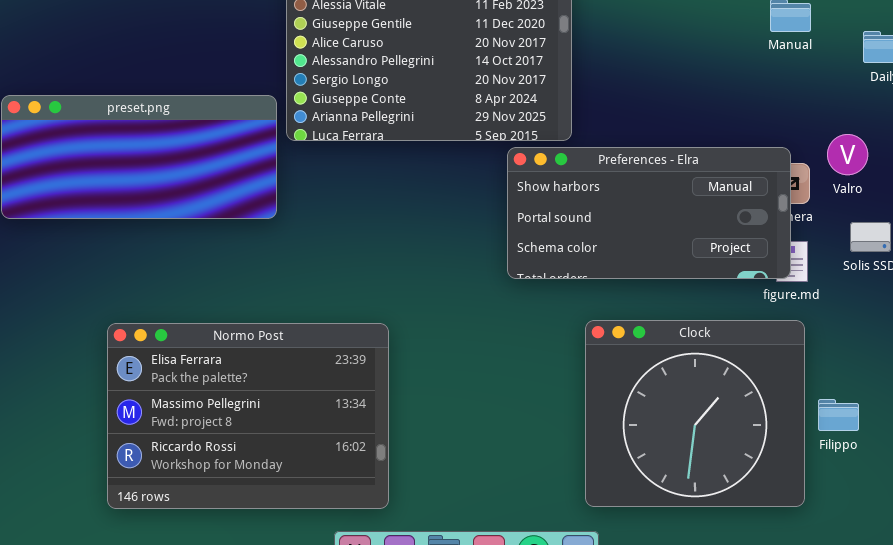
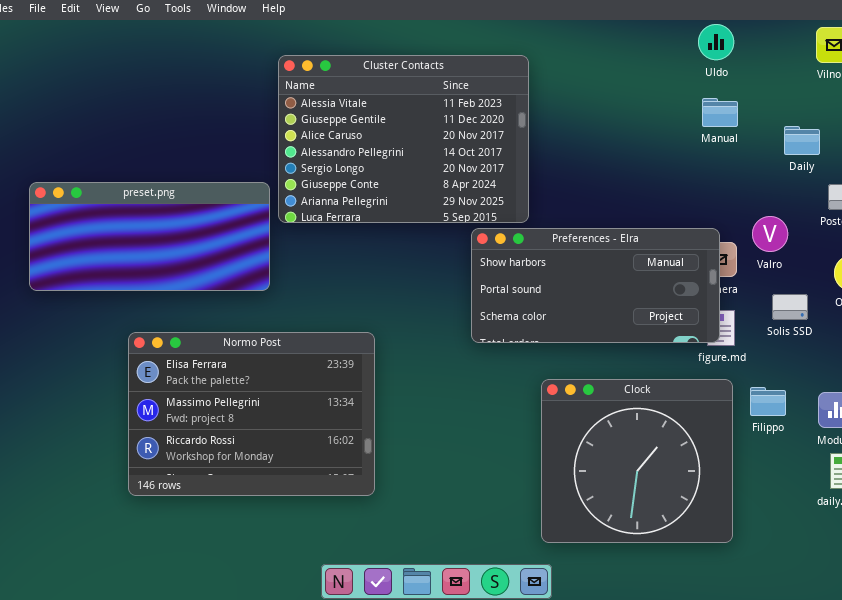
Normo Post: [107,323,389,509] -> [128,332,375,496], moved
Filippo: [818,399,859,431] -> [750,387,786,416], moved

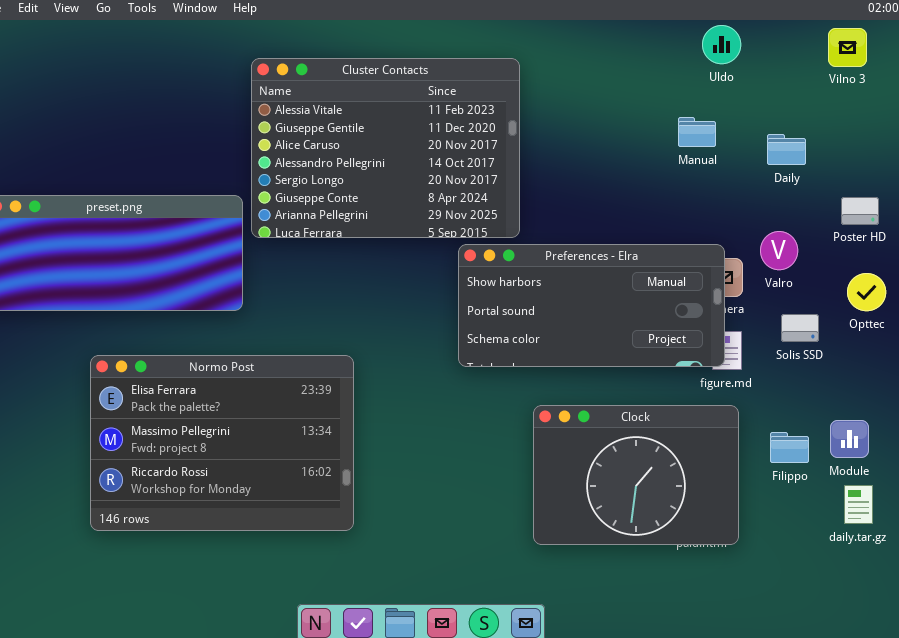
Manual: [702,98,738,127] -> [678,117,716,147], moved
Daily: [784,126,820,155] -> [767,134,806,165], moved
Clock: [541,379,733,543] -> [533,405,739,545], resized
Filippo: [750,387,786,416] -> [770,432,809,463], moved

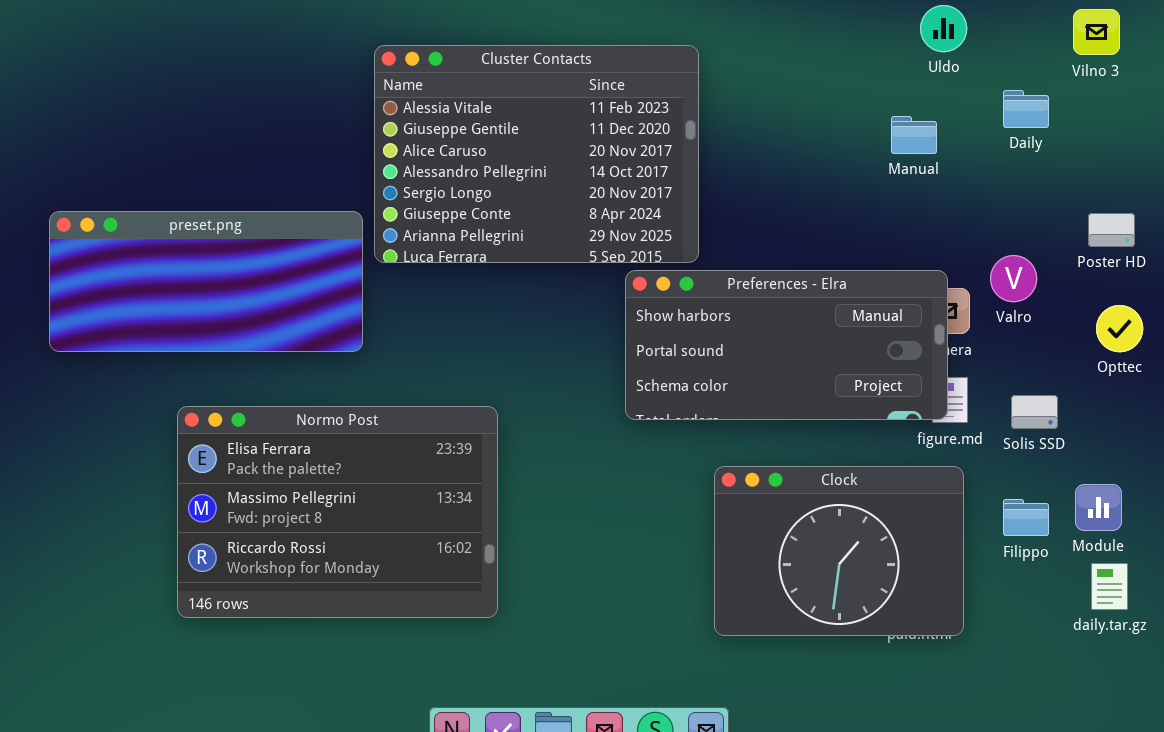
Daily: [767,134,806,165] -> [1003,90,1049,128], moved
Solis SSD: [781,314,819,342] -> [1011,395,1058,429], moved

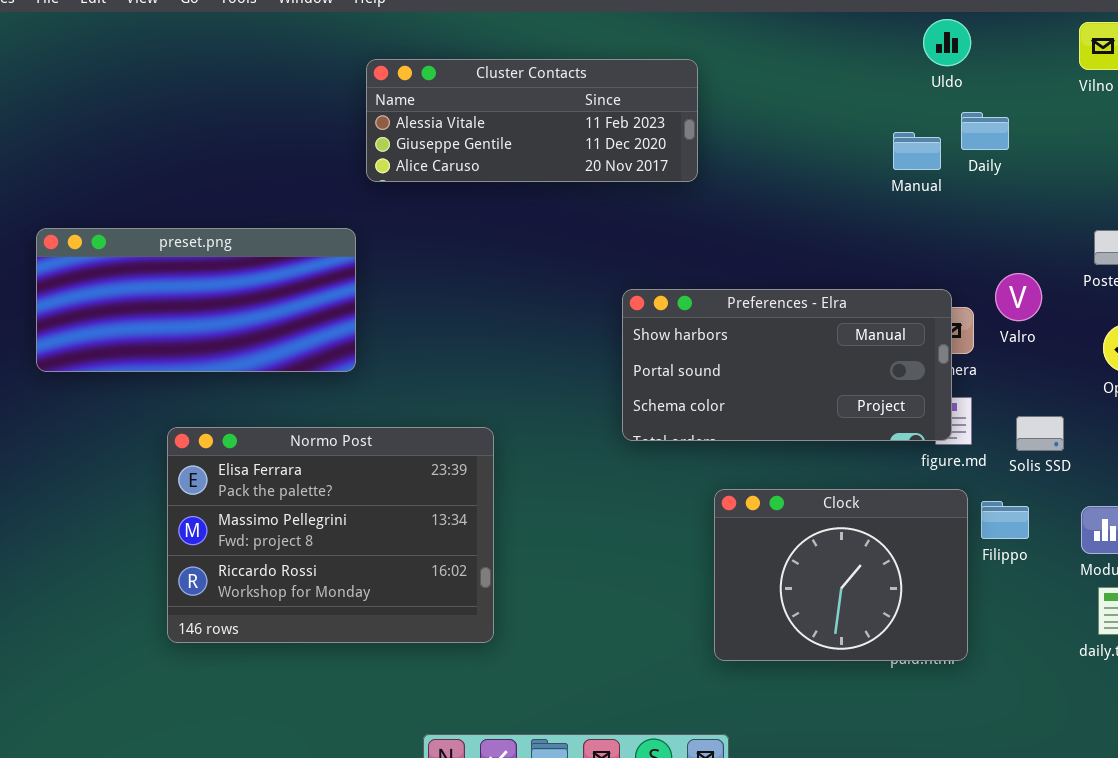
Cluster Contacts: [374,45,699,263] -> [366,59,698,182], resized
Daily: [1003,90,1049,128] -> [961,112,1009,150], moved
Filippo: [1003,499,1049,536] -> [981,501,1029,539], moved

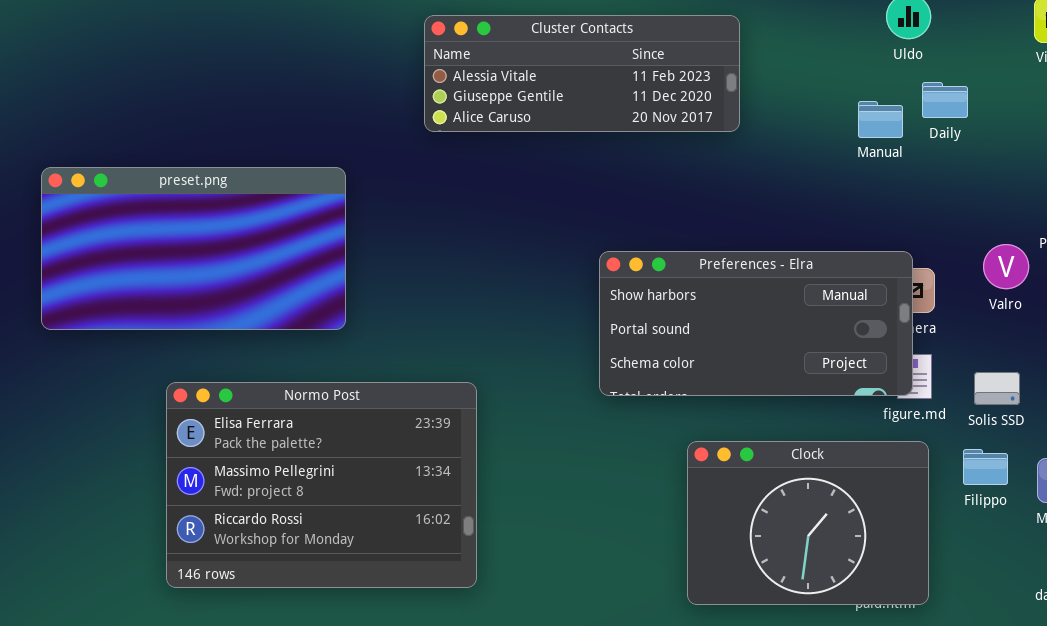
Cluster Contacts: [366,59,698,182] -> [424,15,740,132], moved
preset.png: [36,228,356,372] -> [41,167,346,330], resized
Valro: [995,273,1042,321] -> [983,244,1029,289], moved
Filippo: [981,501,1029,539] -> [963,449,1008,485], moved

